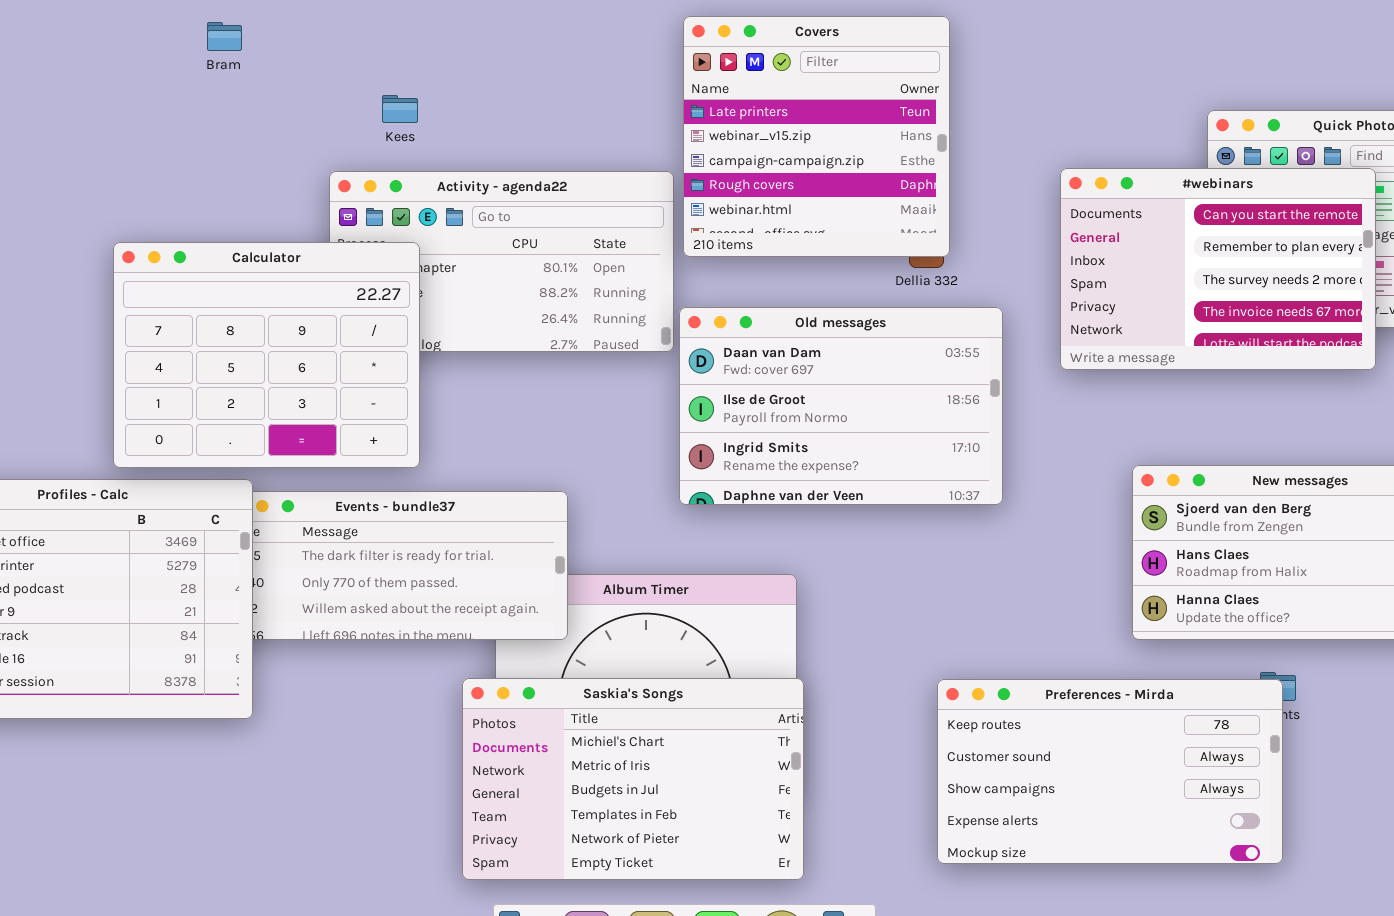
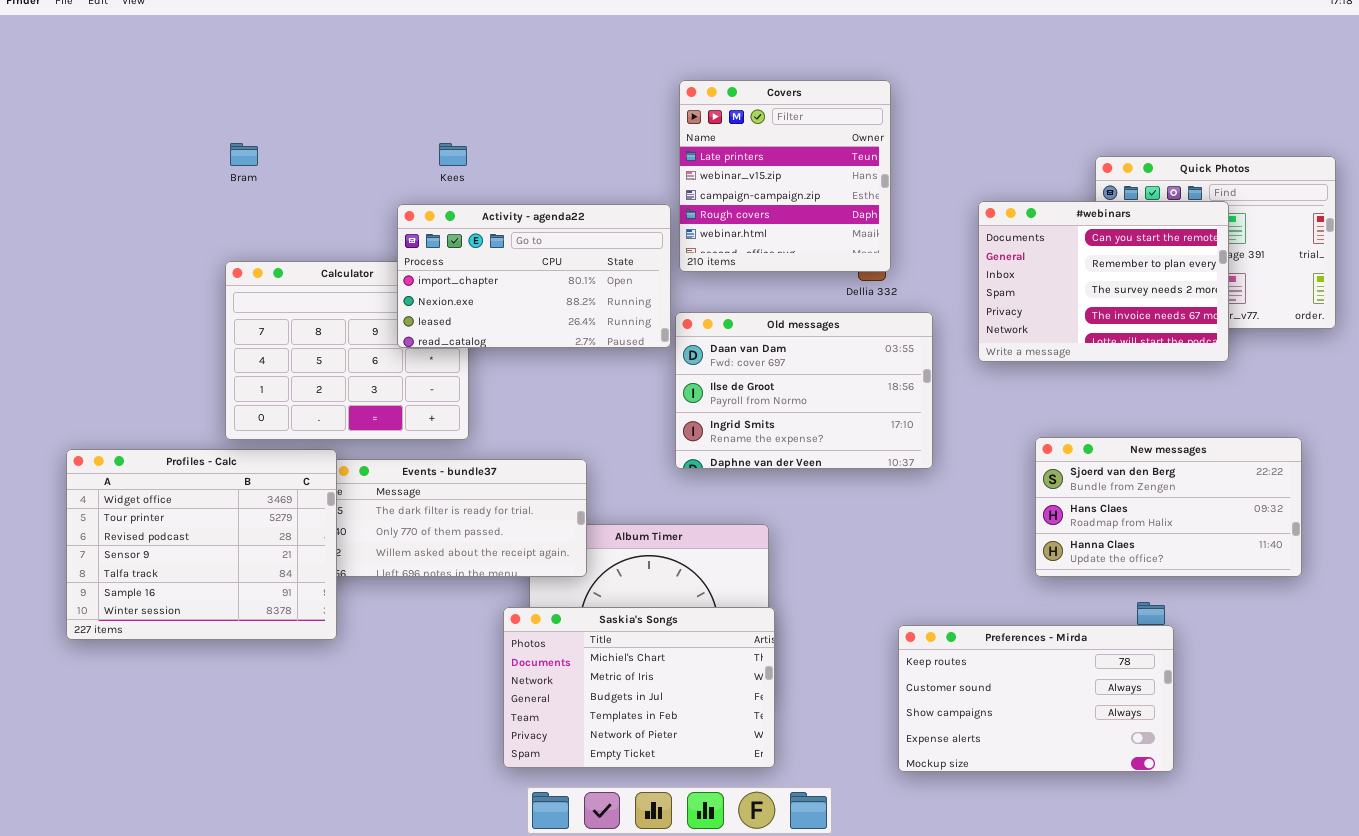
Bram: [207,22,242,51] -> [230,143,258,166], moved
Activity - agenda22: [329,171,674,352] -> [397,204,671,348], raised
Preferences - Mirda: [937,679,1283,864] -> [898,625,1174,772], moved

